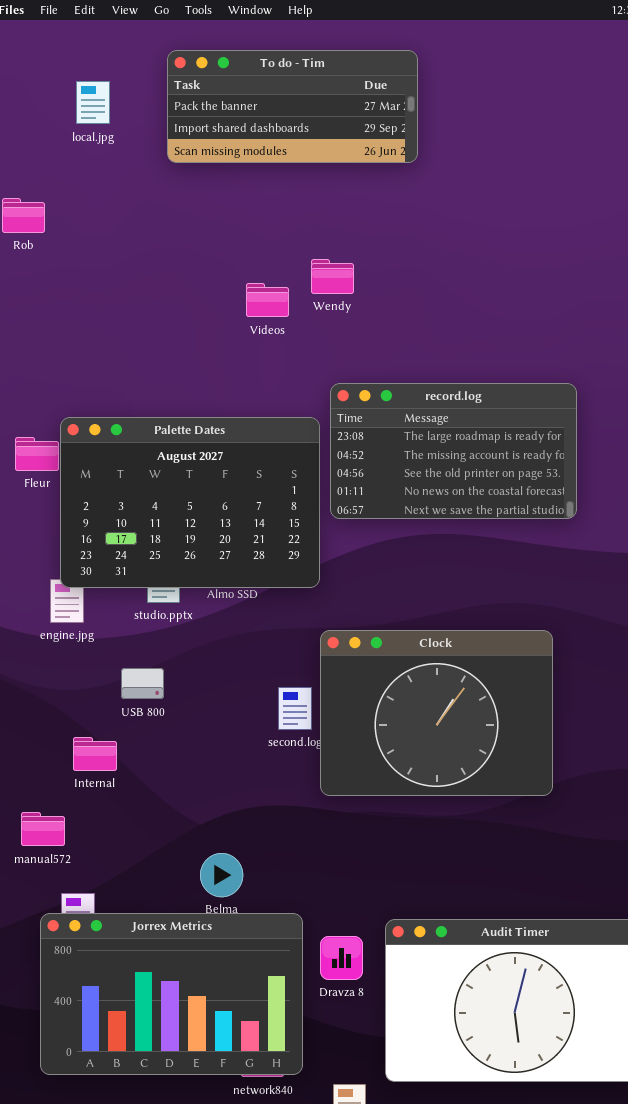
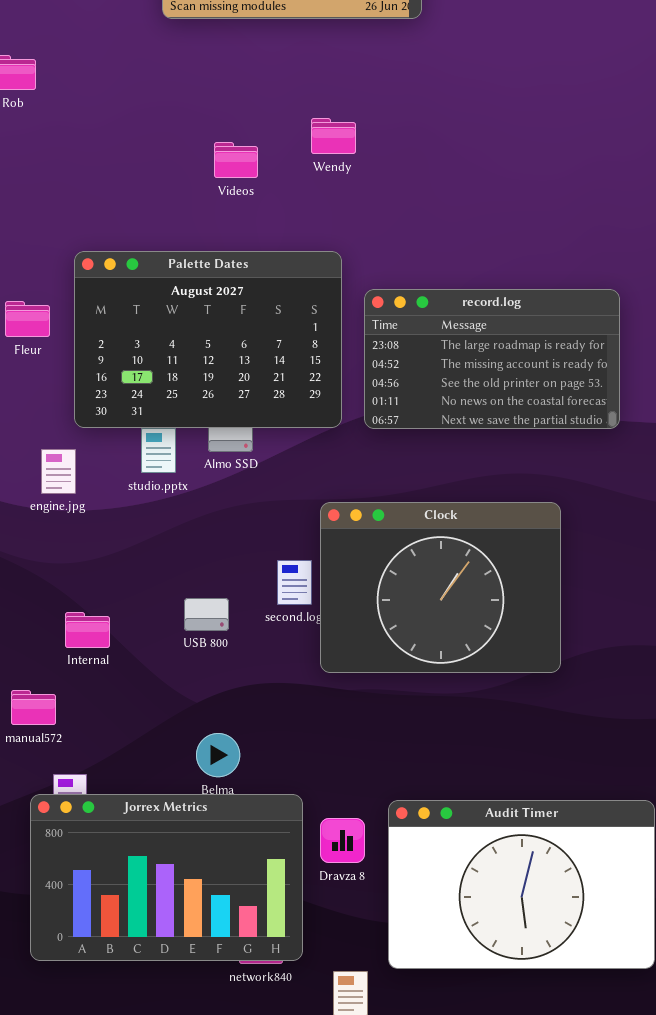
Videos: [246,283,289,317] -> [214,142,258,178], moved
record.log: [330,383,577,519] -> [364,289,620,429], moved
Palette Dates: [60,417,320,588] -> [74,251,342,428], moved
USB 800: [121,668,164,699] -> [184,598,229,631], moved

